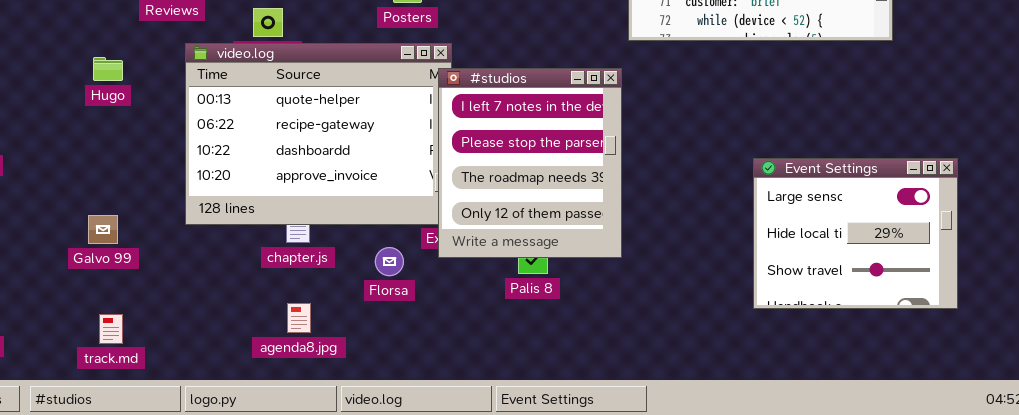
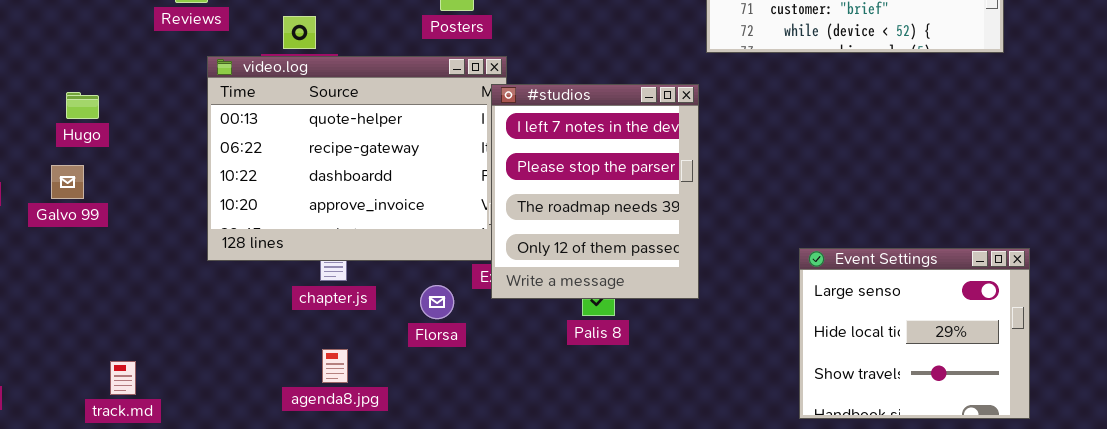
Hugo: [93,57,123,81] -> [66,92,99,119], moved
Event Settings: [753,158,958,309] -> [799,248,1030,419], moved
Galvo 99: [88,215,118,244] -> [51,165,84,199], moved

